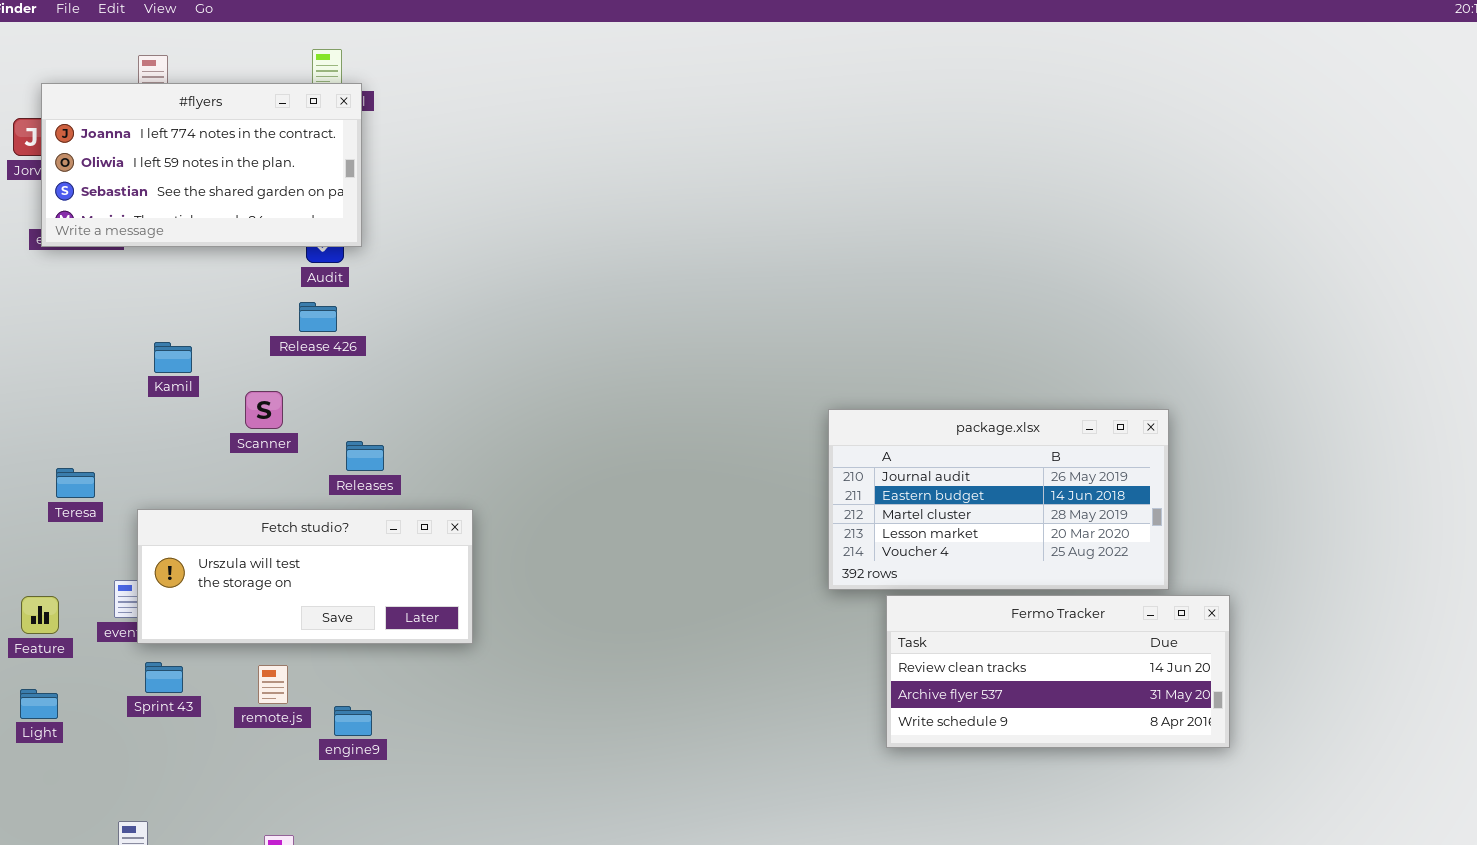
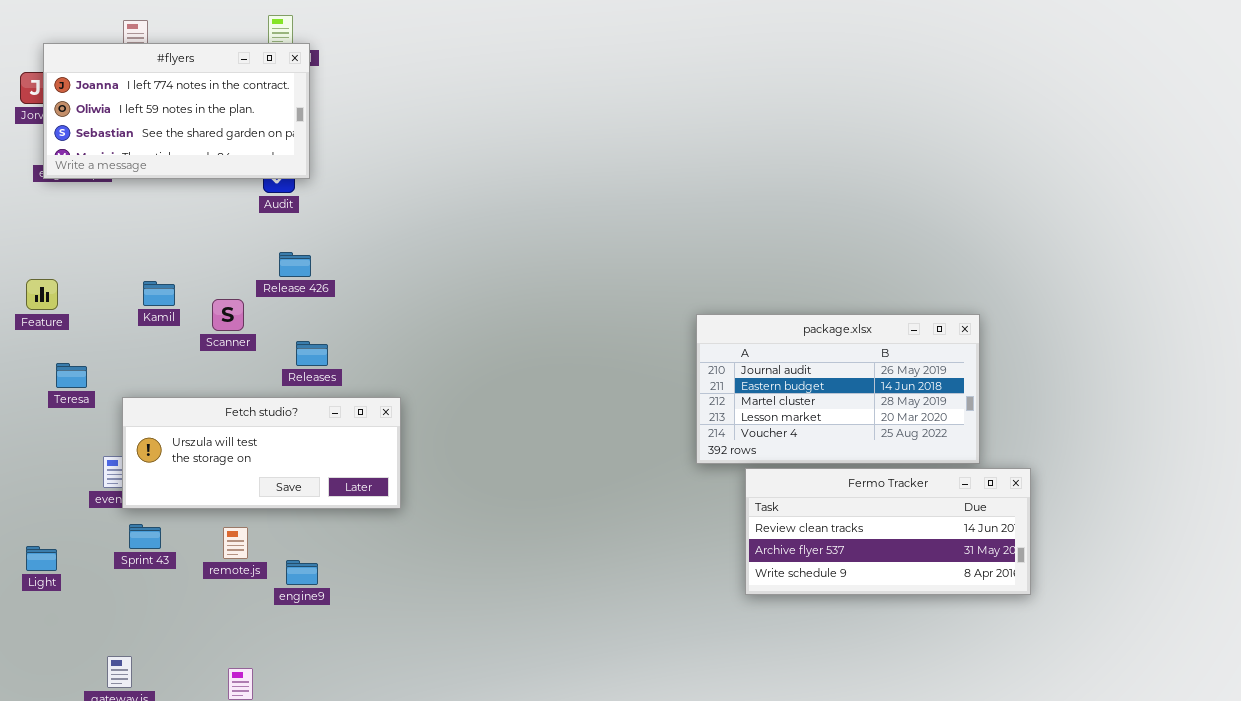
Release 426: [299,302,337,332] -> [279,252,311,277], moved
Kamil: [154,342,192,373] -> [143,281,175,306], moved
Feature: [21,596,59,634] -> [26,279,58,310], moved

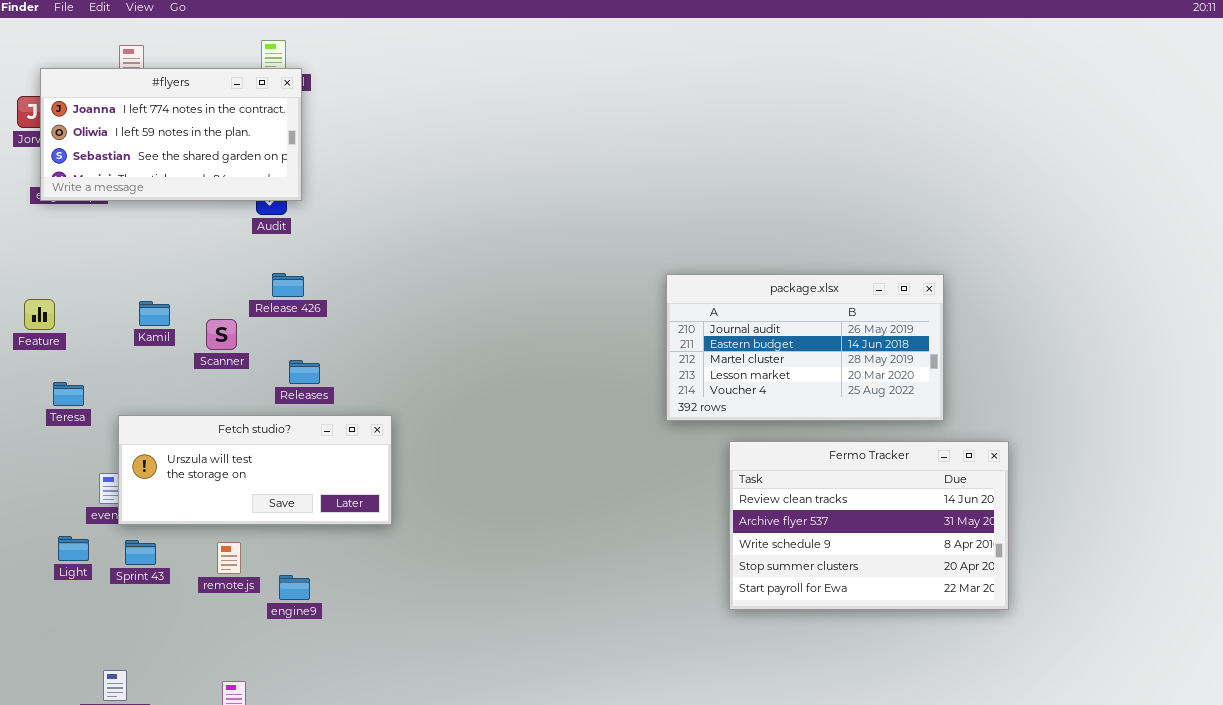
package.xlsx: [696,314,980,464] -> [666,274,944,421], moved
Fermo Tracker: [745,468,1031,595] -> [729,441,1009,610], resized
Light: [26,546,57,571] -> [58,536,89,561], moved

